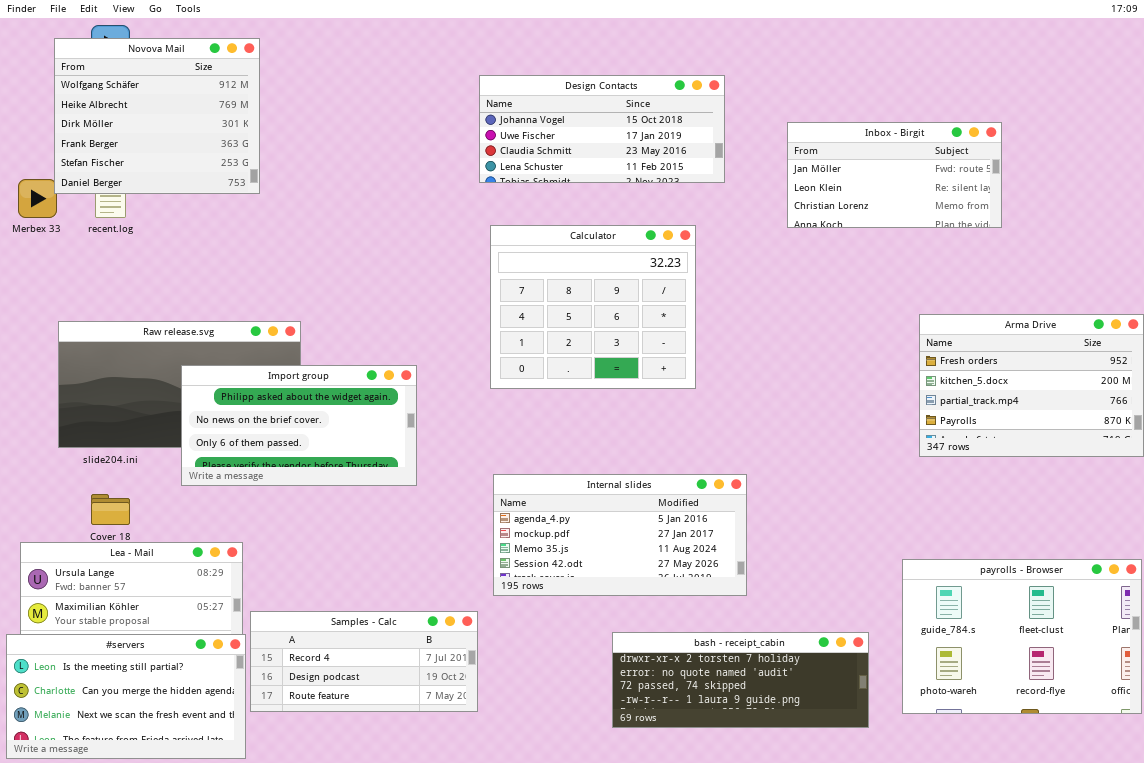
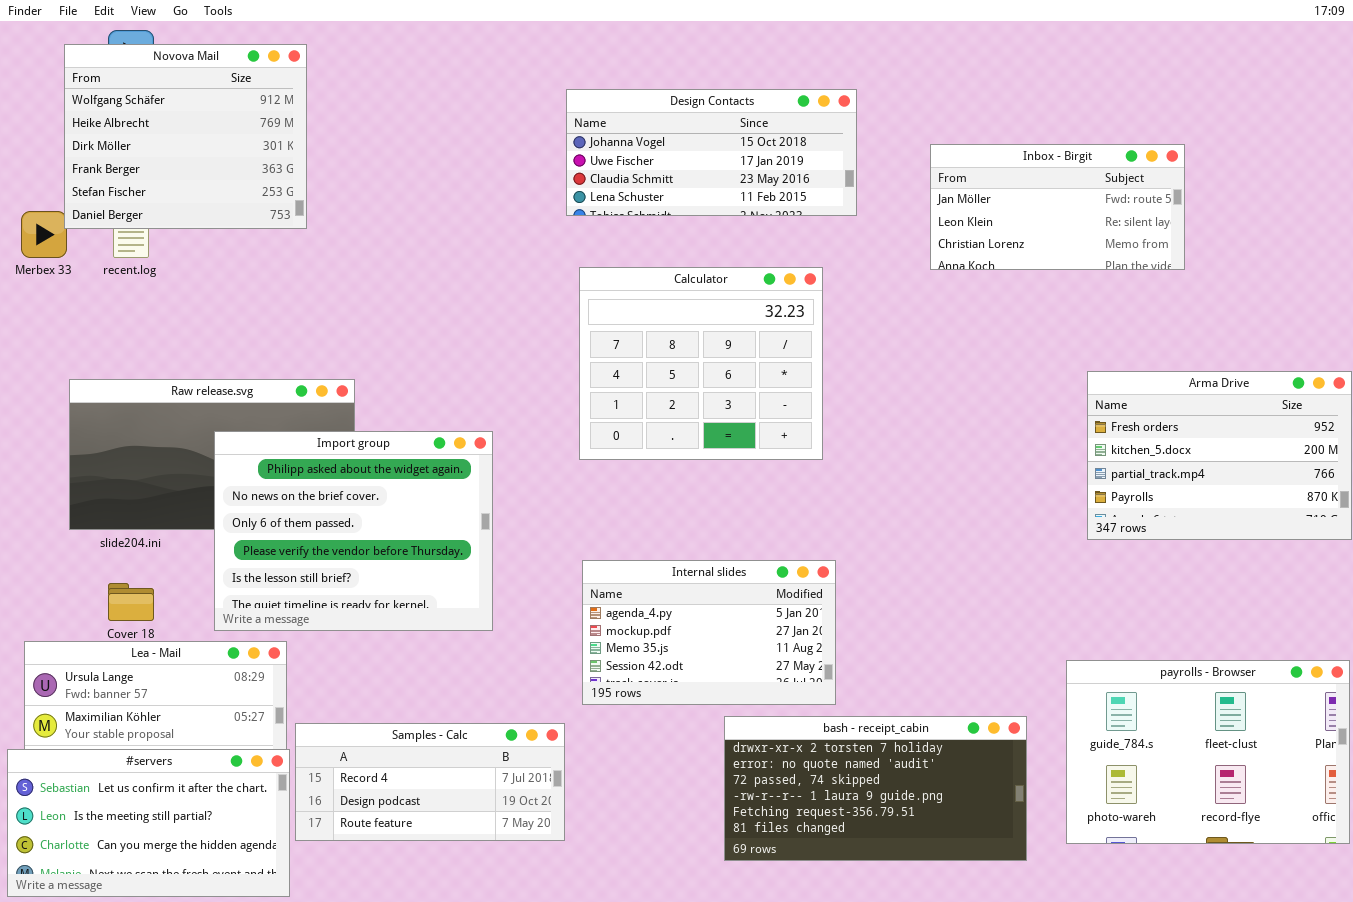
Import group: [181,365,417,486] -> [214,431,493,631], resized
Internal slides: [493,474,747,596] -> [582,560,836,705], resized
bash - receipt_cabin: [612,632,869,728] -> [724,716,1027,861], resized
#servers: [6,634,246,759] -> [7,749,290,897], scrolled up 1 row

